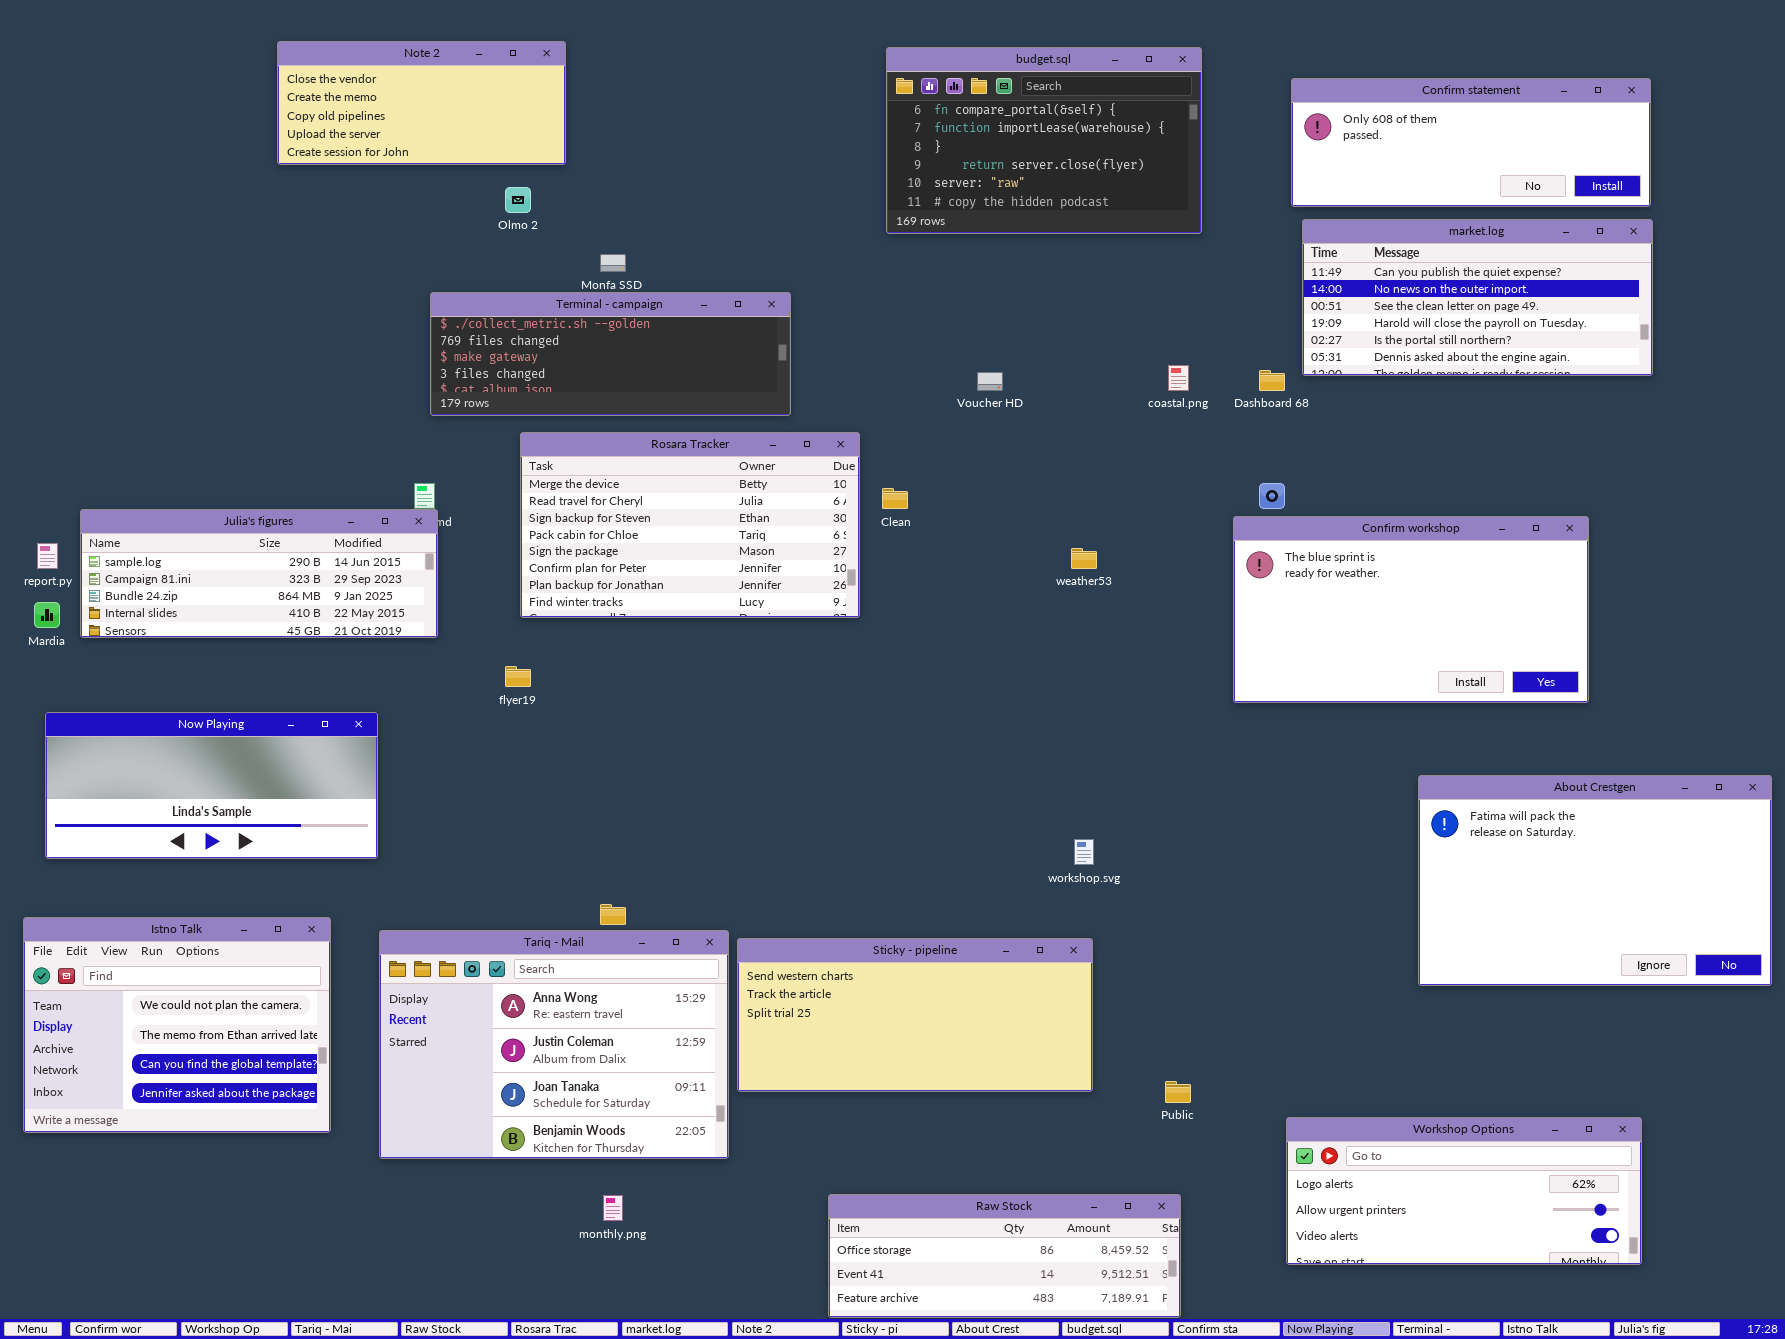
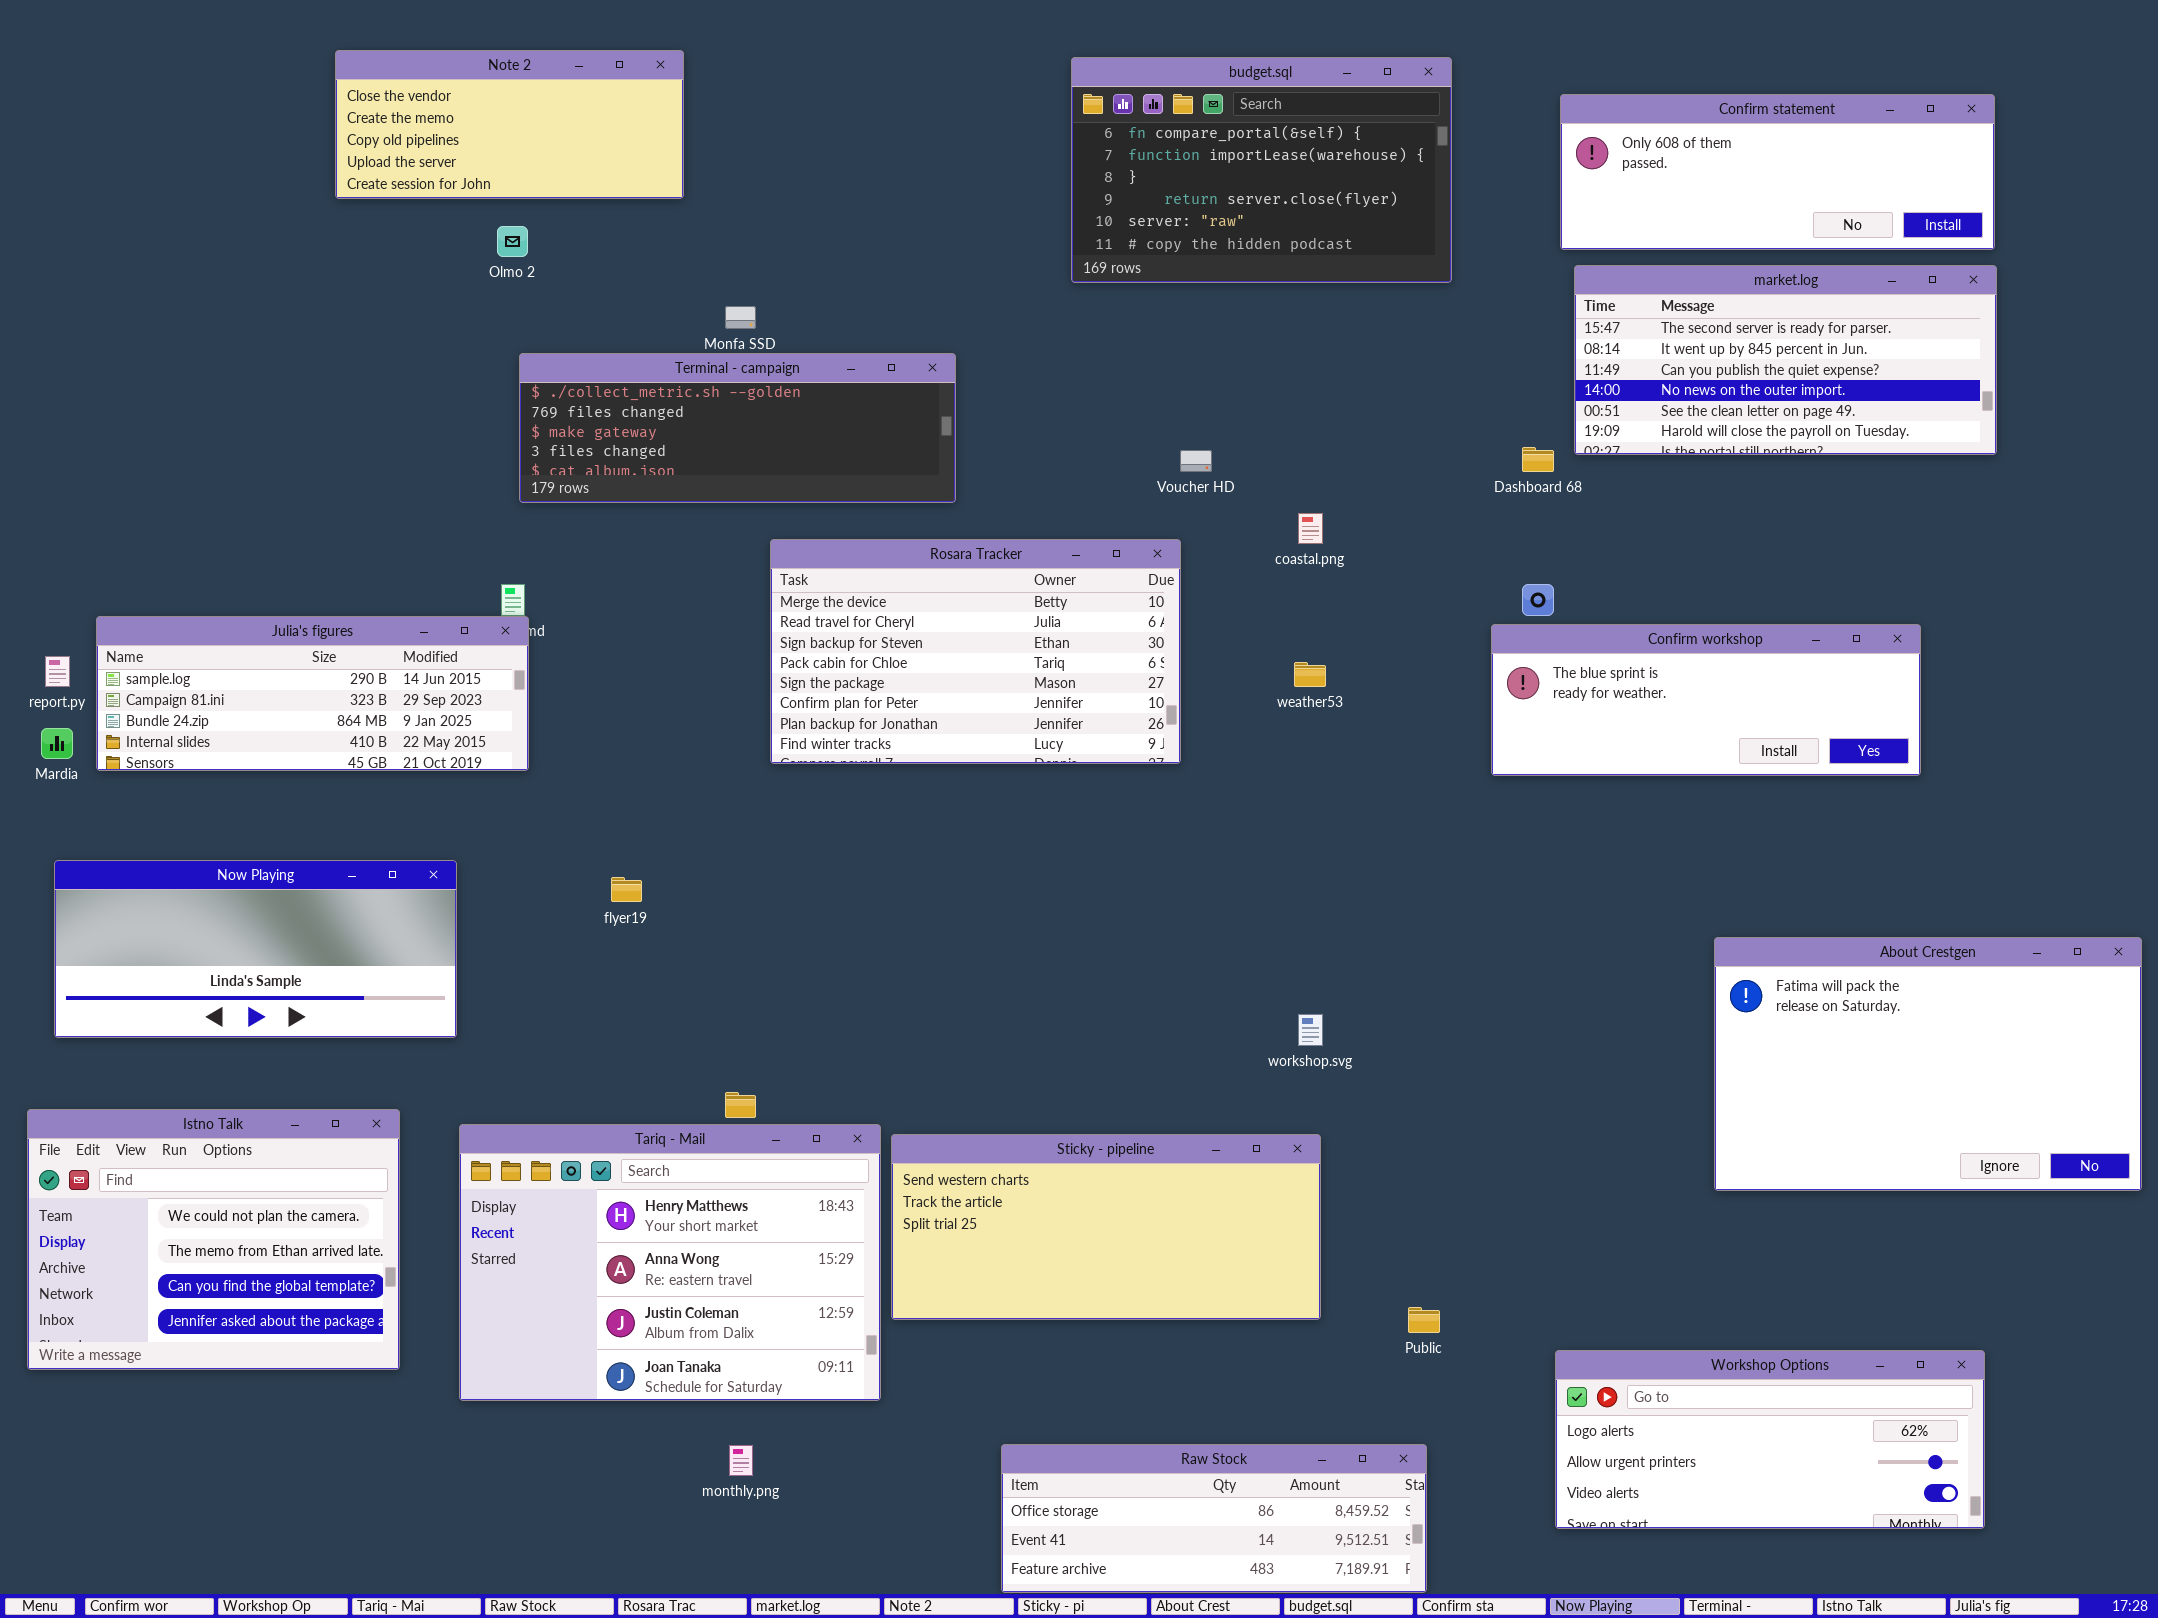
Olmo 2: [505,187,531,213] -> [497,226,528,257], moved
market.log: [1302,219,1653,376] -> [1574,265,1997,455], scrolled up 2 rows
coastal.png: [1168,365,1189,391] -> [1298,513,1323,544], moved
Rosara Tracker: [520,432,860,618] -> [770,539,1181,764], moved
Confirm workshop: [1233,516,1589,703] -> [1491,624,1921,776], resized
flyer19: [505,666,531,687] -> [611,877,642,902], moved
Tariq - Mail: [379,930,729,1159] -> [459,1124,881,1401], scrolled up 1 row

